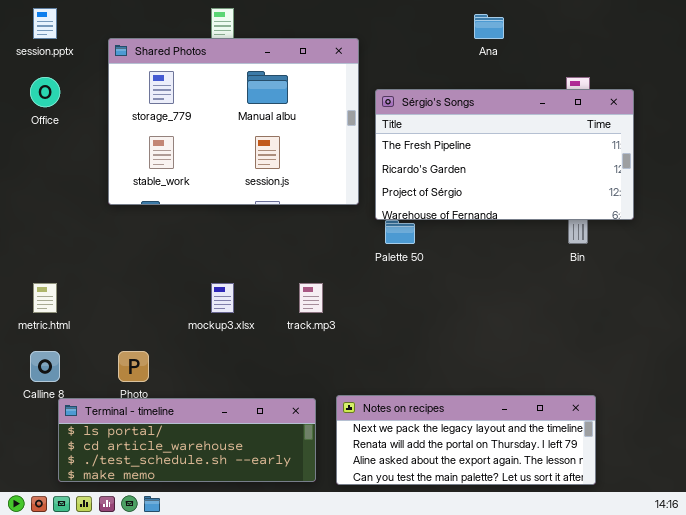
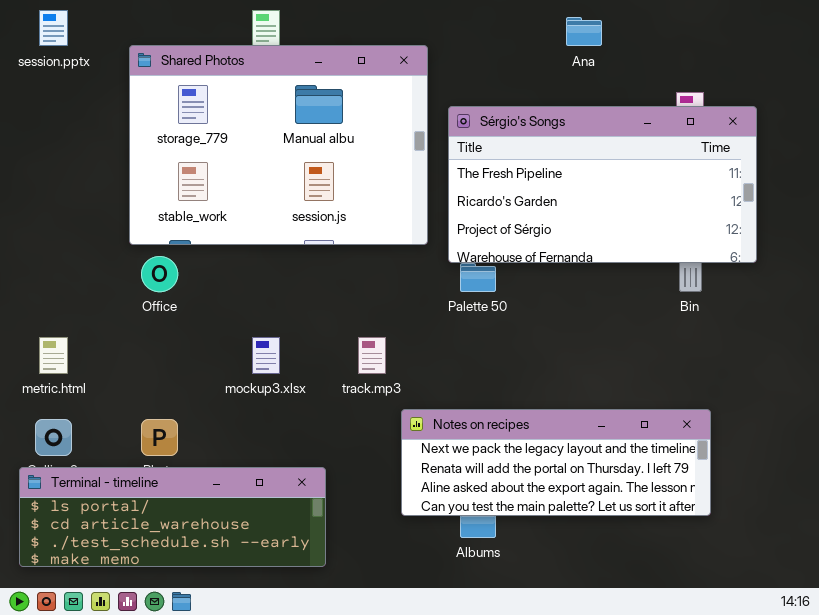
Office: [30,77,60,107] -> [141,256,178,292], moved
Notes on recipes: [336,395,596,485] -> [401,409,711,516], moved
Terminal - timeline: [58,398,316,482] -> [19,467,326,567], moved

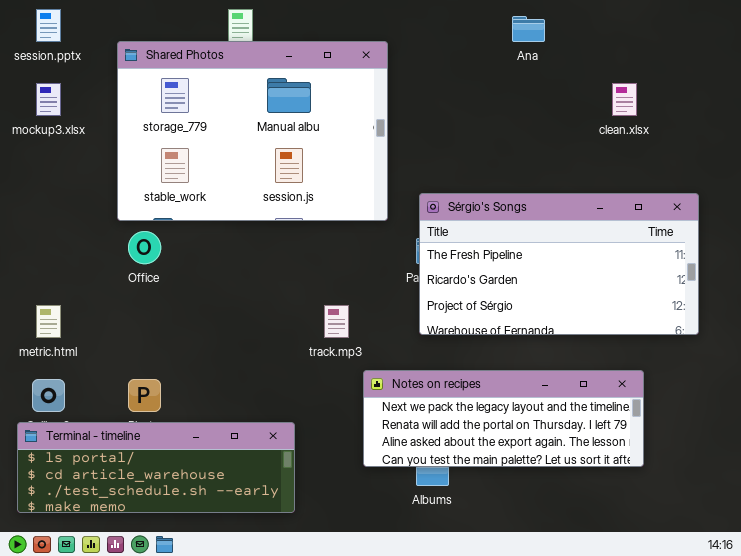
Sérgio's Songs: [448,106,757,263] -> [419,193,699,335], moved
mockup3.xlsx: [252,337,280,374] -> [36,83,61,116], moved

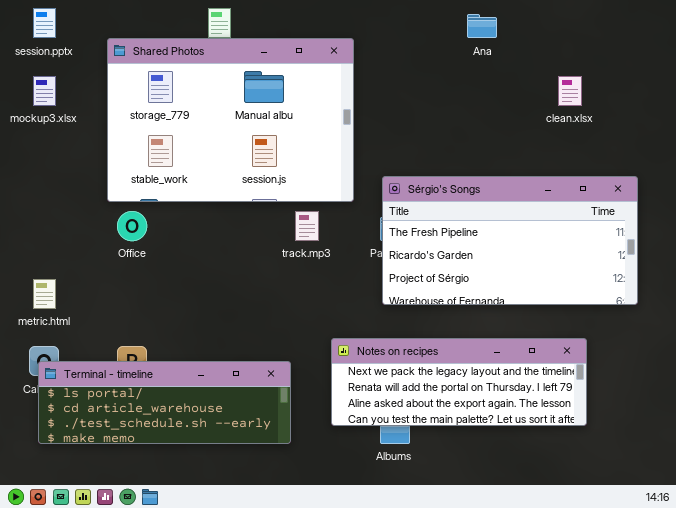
track.mp3: [324,305,349,338] -> [295,211,319,241], moved
Terminal - timeline: [17,422,295,513] -> [38,361,291,444], moved

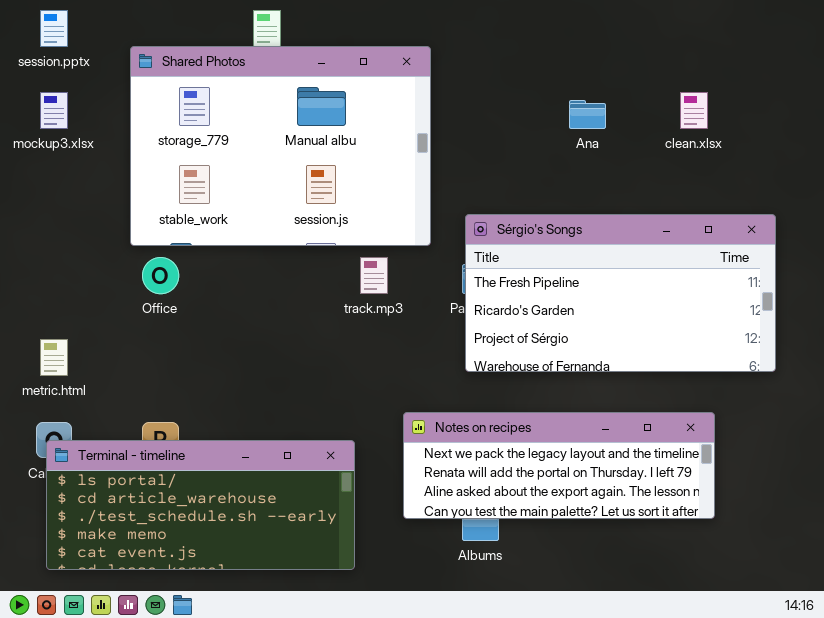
Ana: [467,14,497,38] -> [569,100,606,129], moved
Terminal - timeline: [38,361,291,444] -> [46,440,355,570], resized

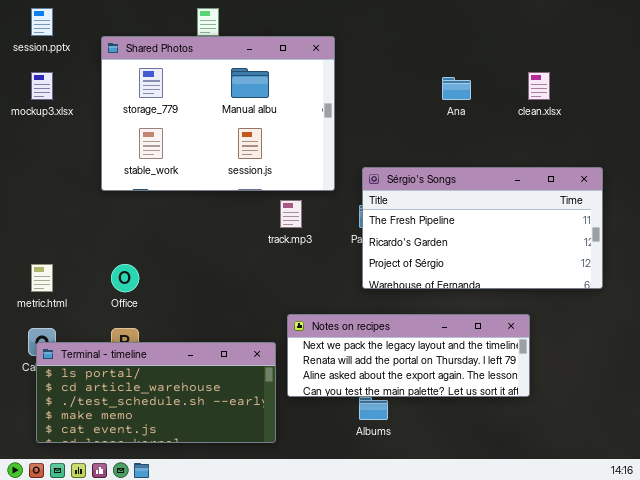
Office: [142,257,179,294] -> [111,264,139,292], moved
Notes on recipes: [403,412,715,519] -> [287,314,530,397], moved

